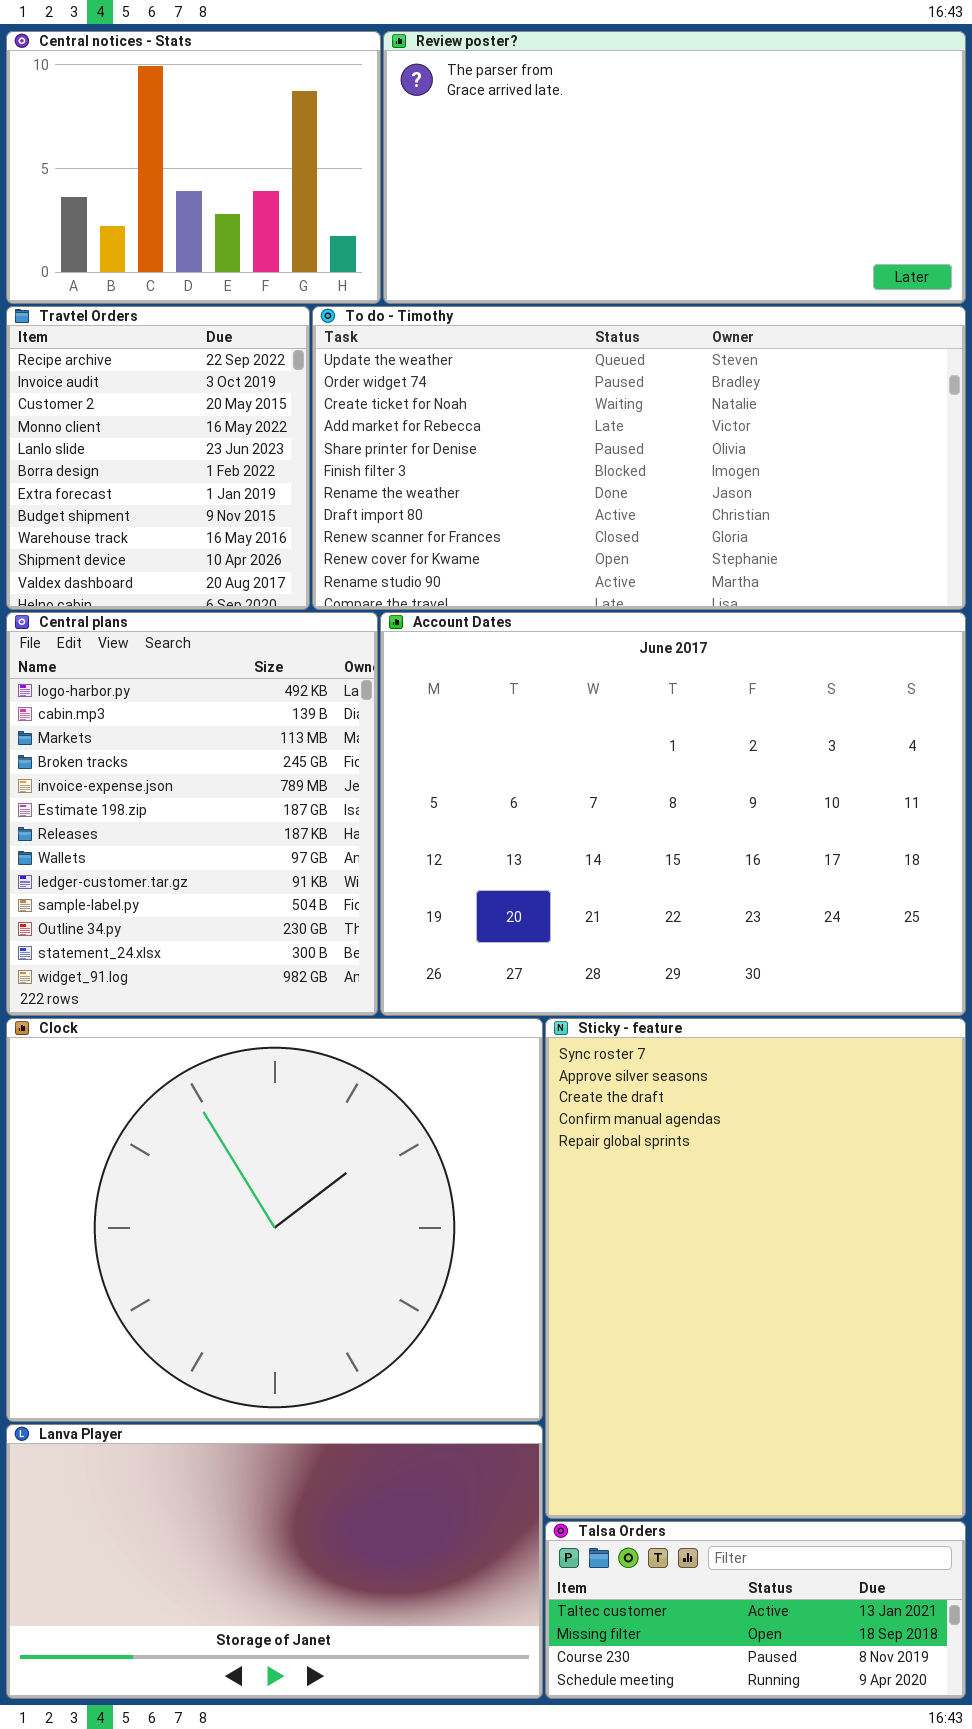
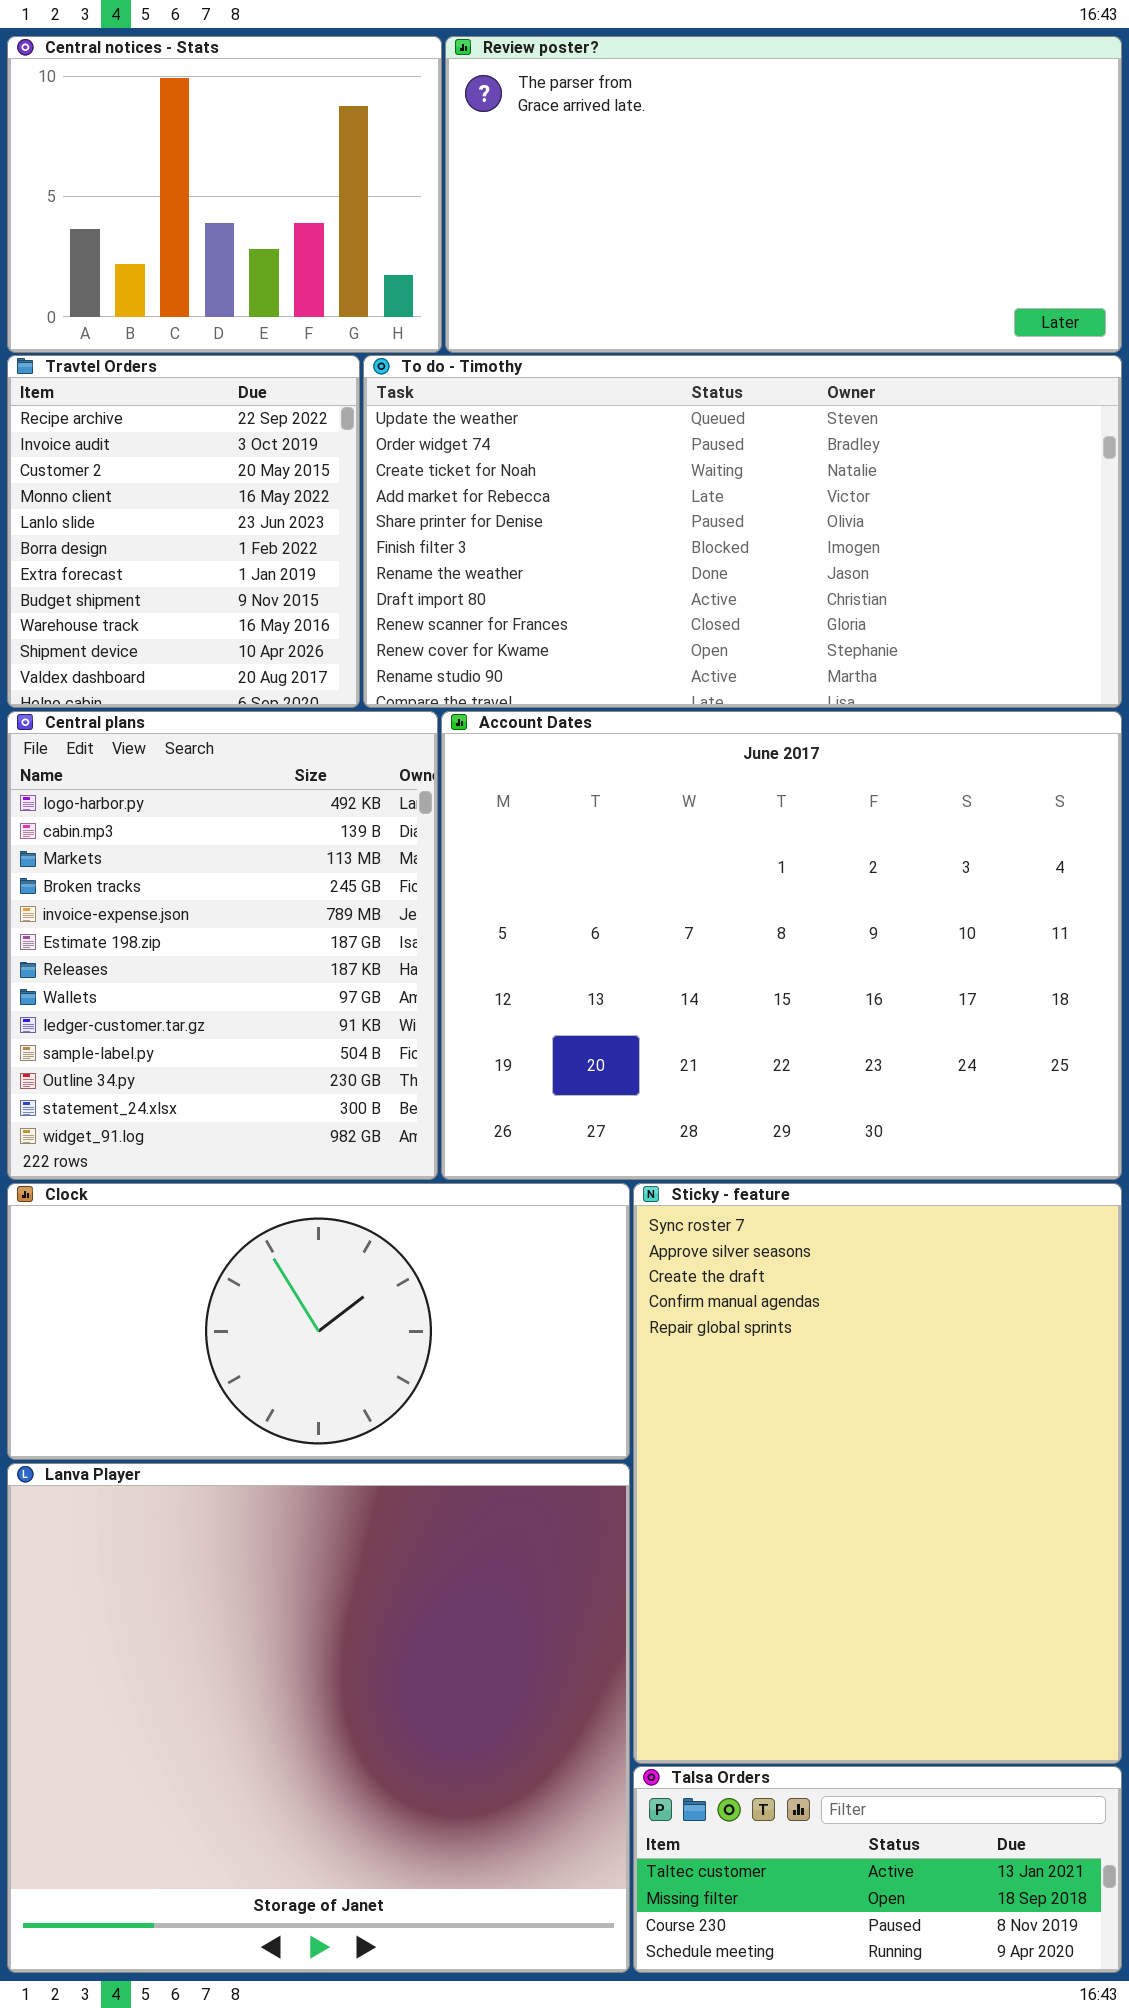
Clock: [6,1018,543,1422] -> [7,1183,630,1460], resized
Lanva Player: [6,1424,543,1699] -> [7,1463,630,1973], resized

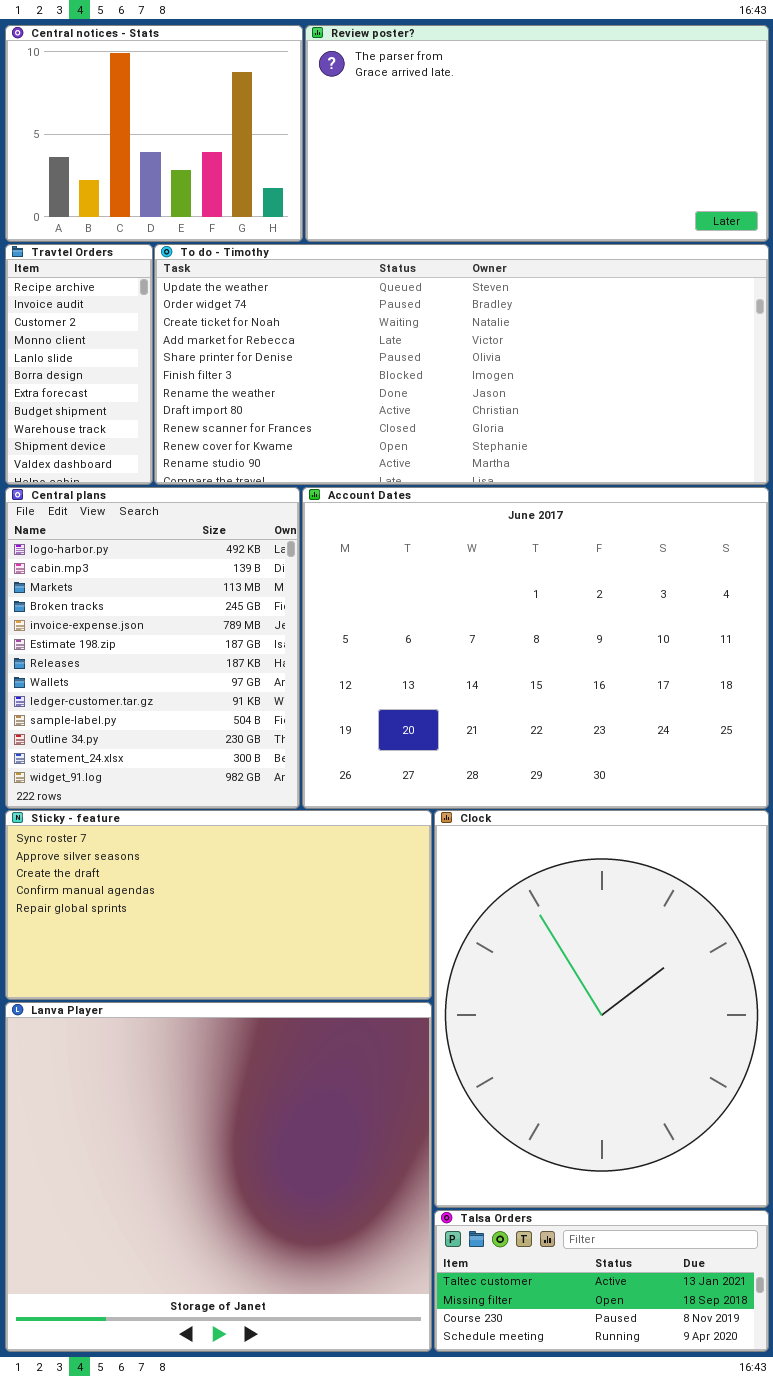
Travtel Orders: [7,355,360,708] -> [5,244,153,485], resized
To do - Timothy: [363,355,1122,708] -> [154,244,769,485], resized
Clock: [7,1183,630,1460] -> [434,810,769,1208], moved, resized
Sticky - feature: [633,1183,1122,1764] -> [5,810,432,1000], moved, resized

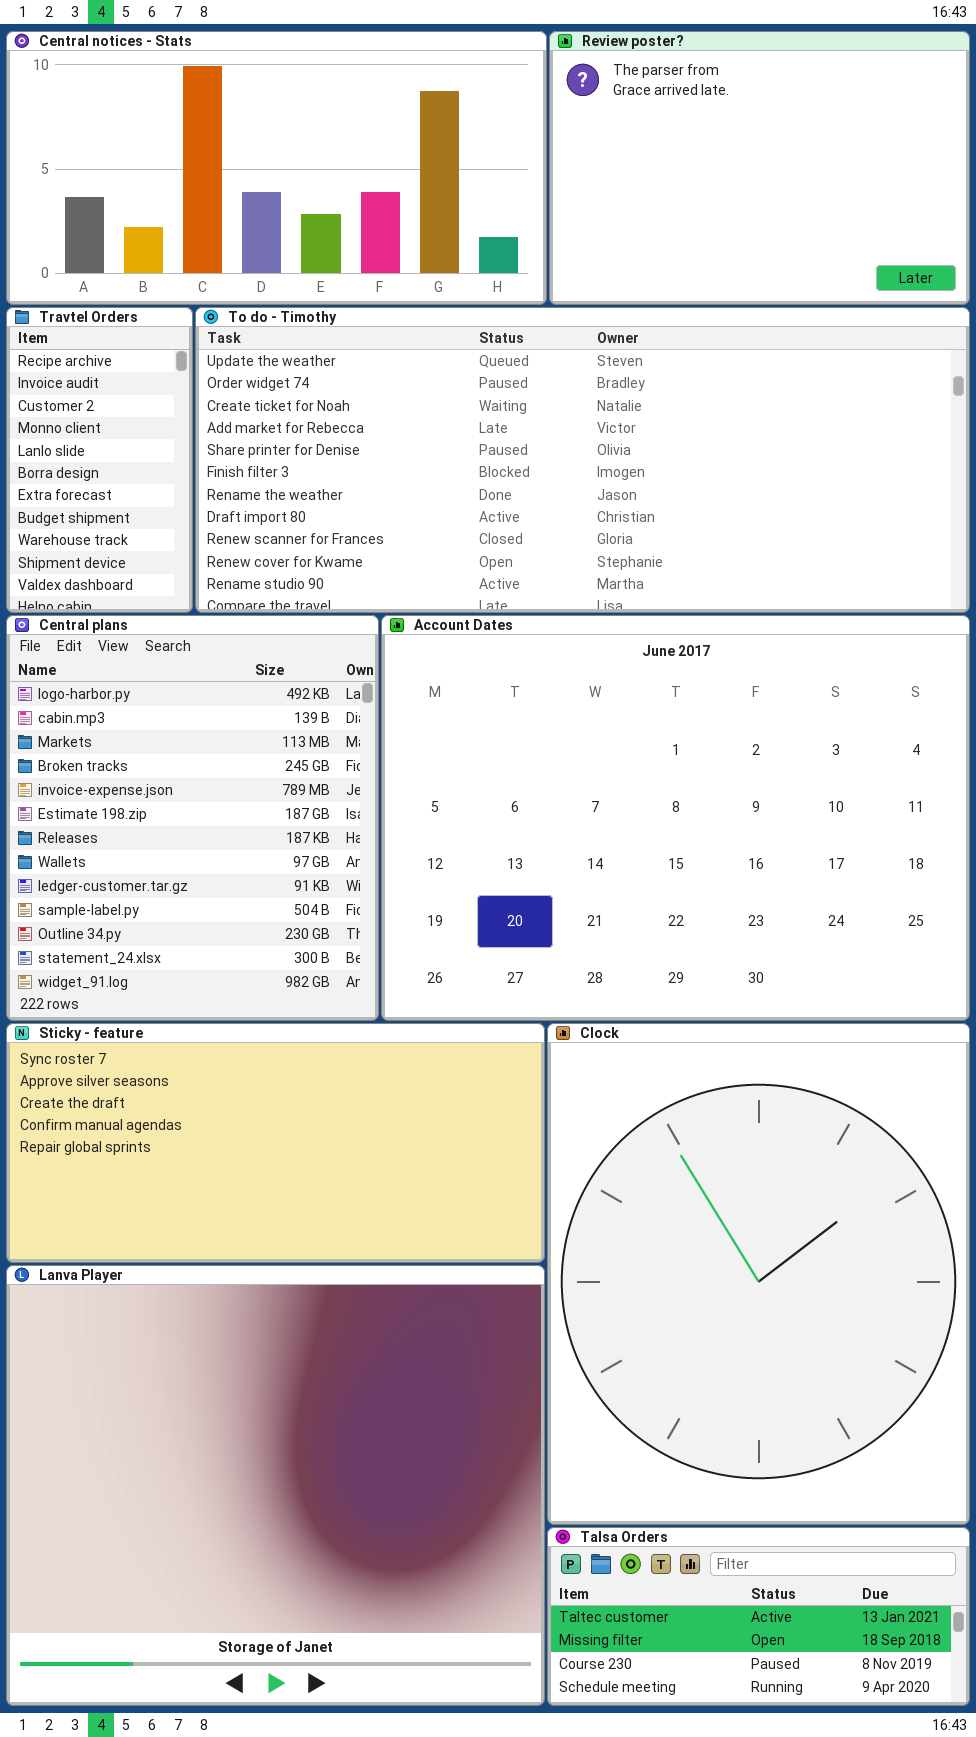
Central notices - Stats: [5,25,303,242] -> [6,31,547,305], resized
Review poster?: [305,25,769,242] -> [549,31,970,305], resized

